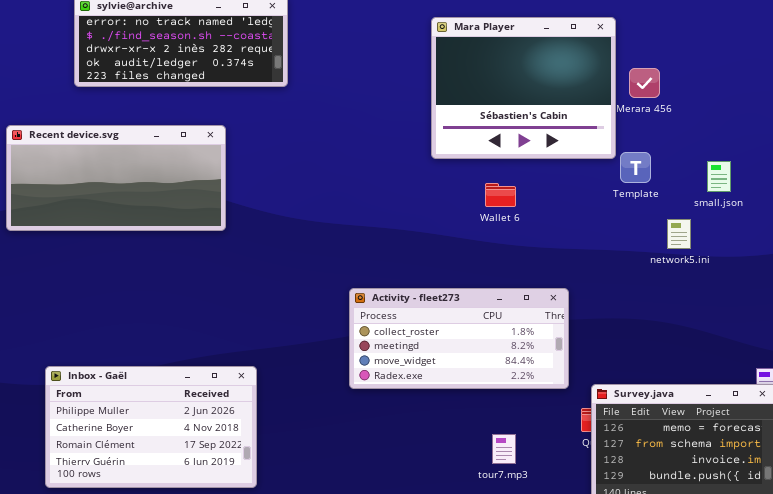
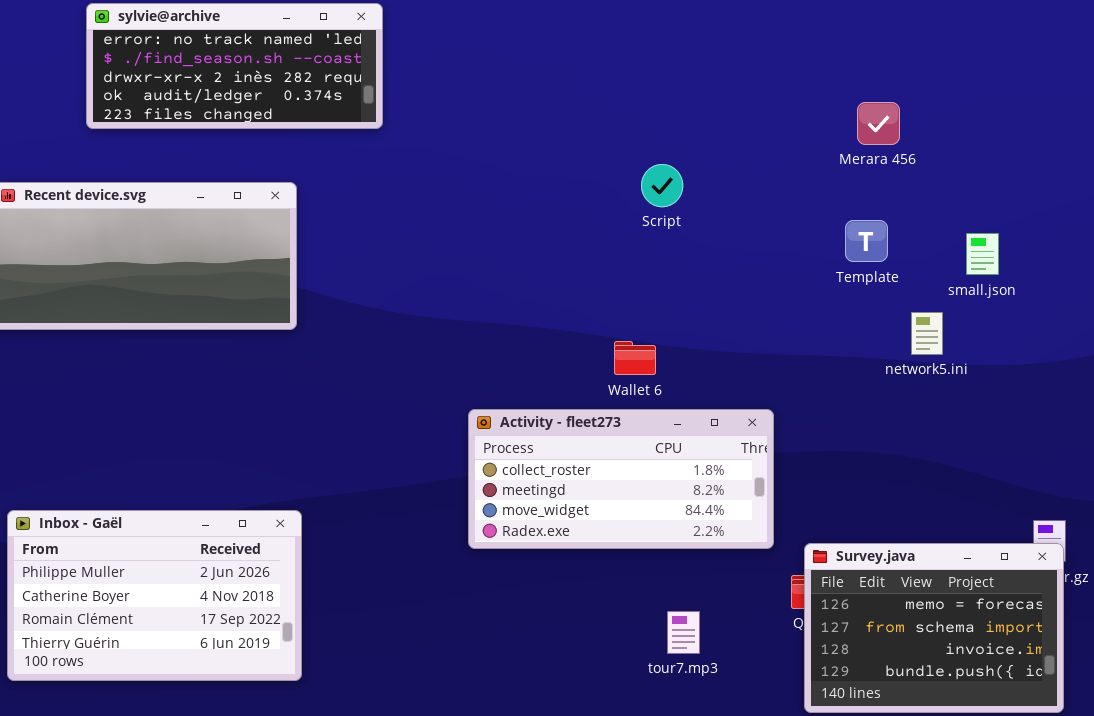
Mara Player: [431,17,616,159] -> none, closed
Wallet 6: [485,183,516,207] -> [614,341,656,375], moved
Inbox - Gaël: [45,366,257,488] -> [7,510,302,681], moved

